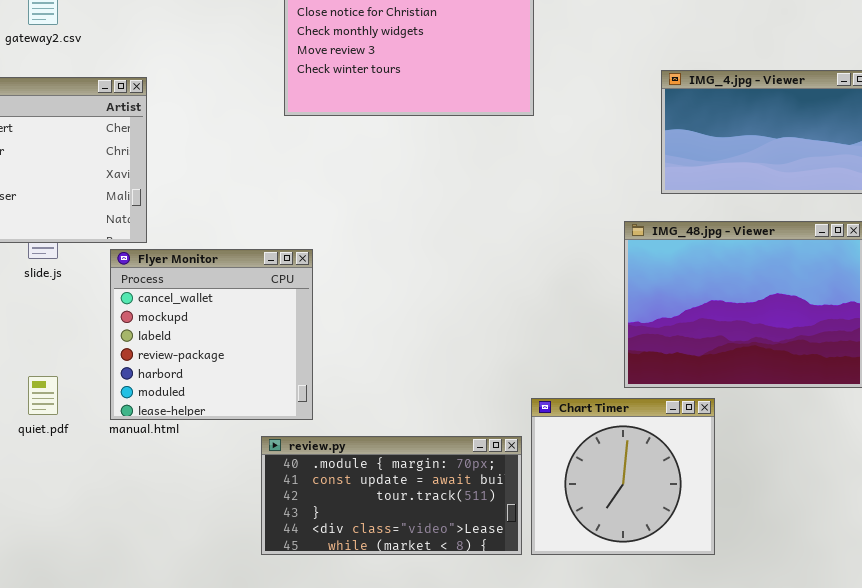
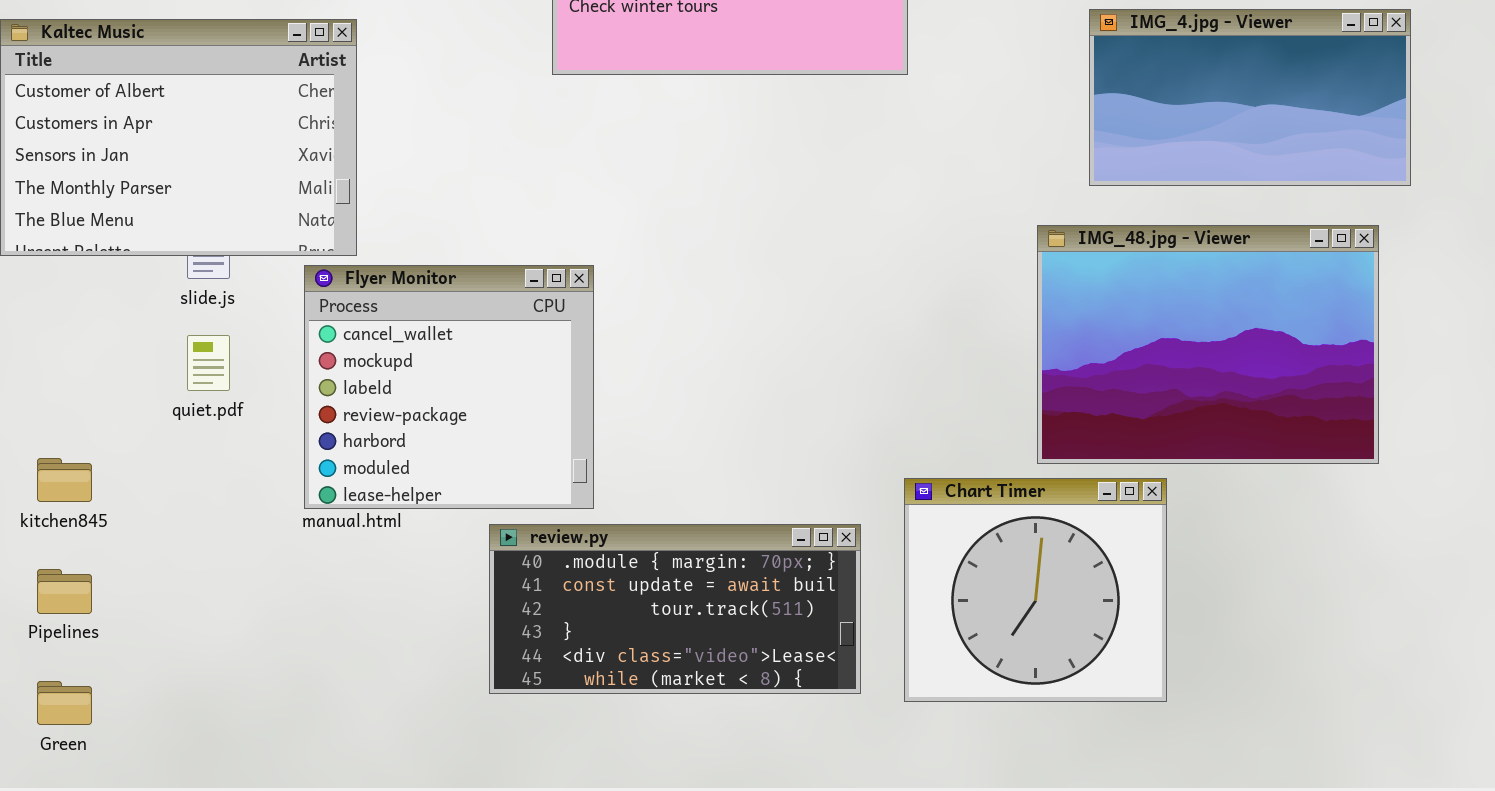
quiet.pdf: [28,376,58,415] -> [187,335,230,391], moved
review.py: [261,436,522,555] -> [489,524,861,694], moved

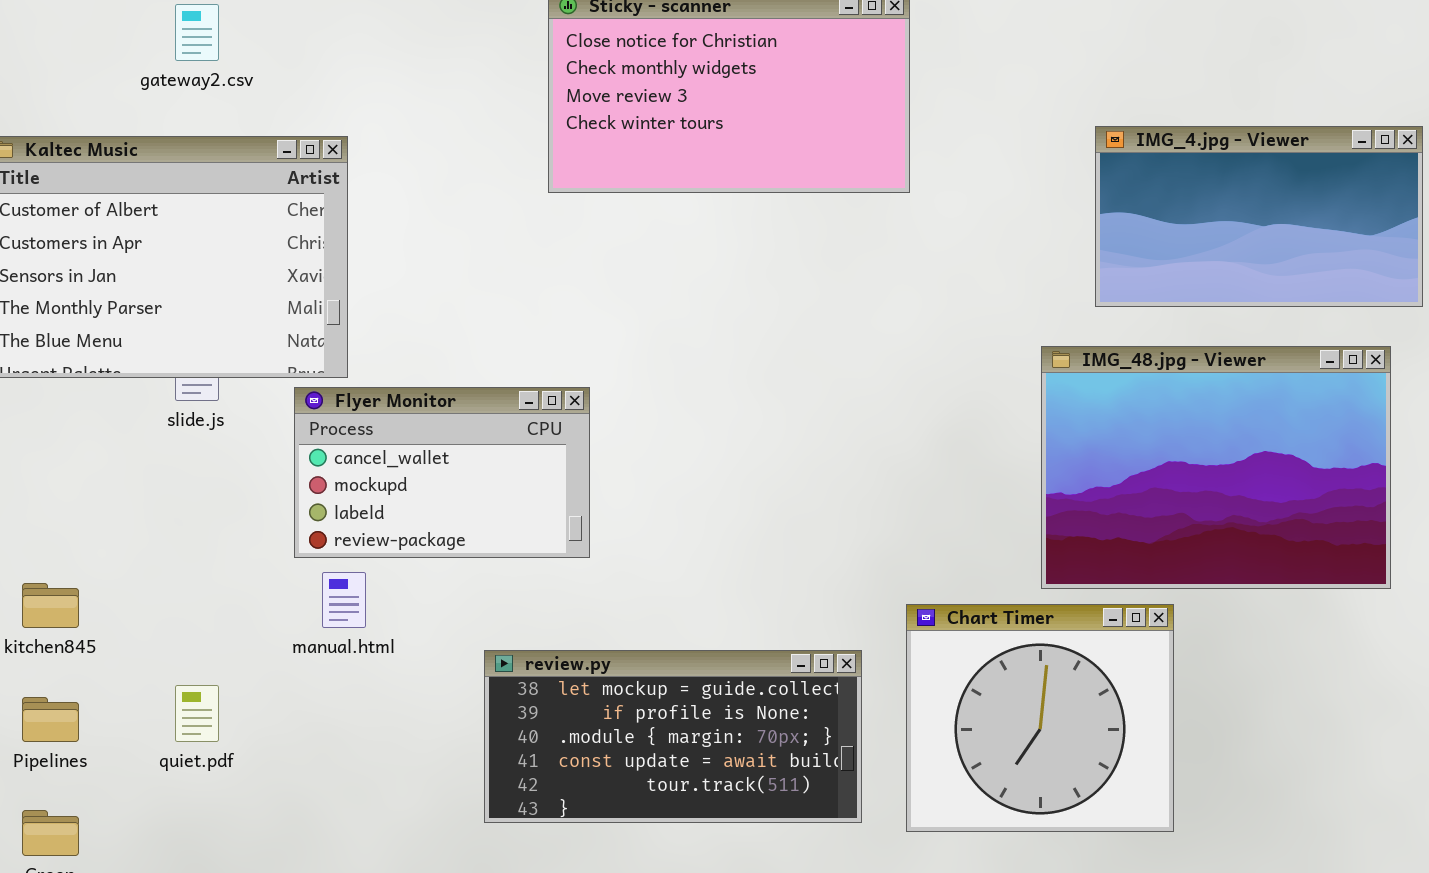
Flyer Monitor: [304,265,594,509] -> [294,387,590,558], resized
quiet.pdf: [187,335,230,391] -> [175,685,219,742], moved
review.py: [489,524,861,694] -> [484,650,862,823], scrolled up 2 rows

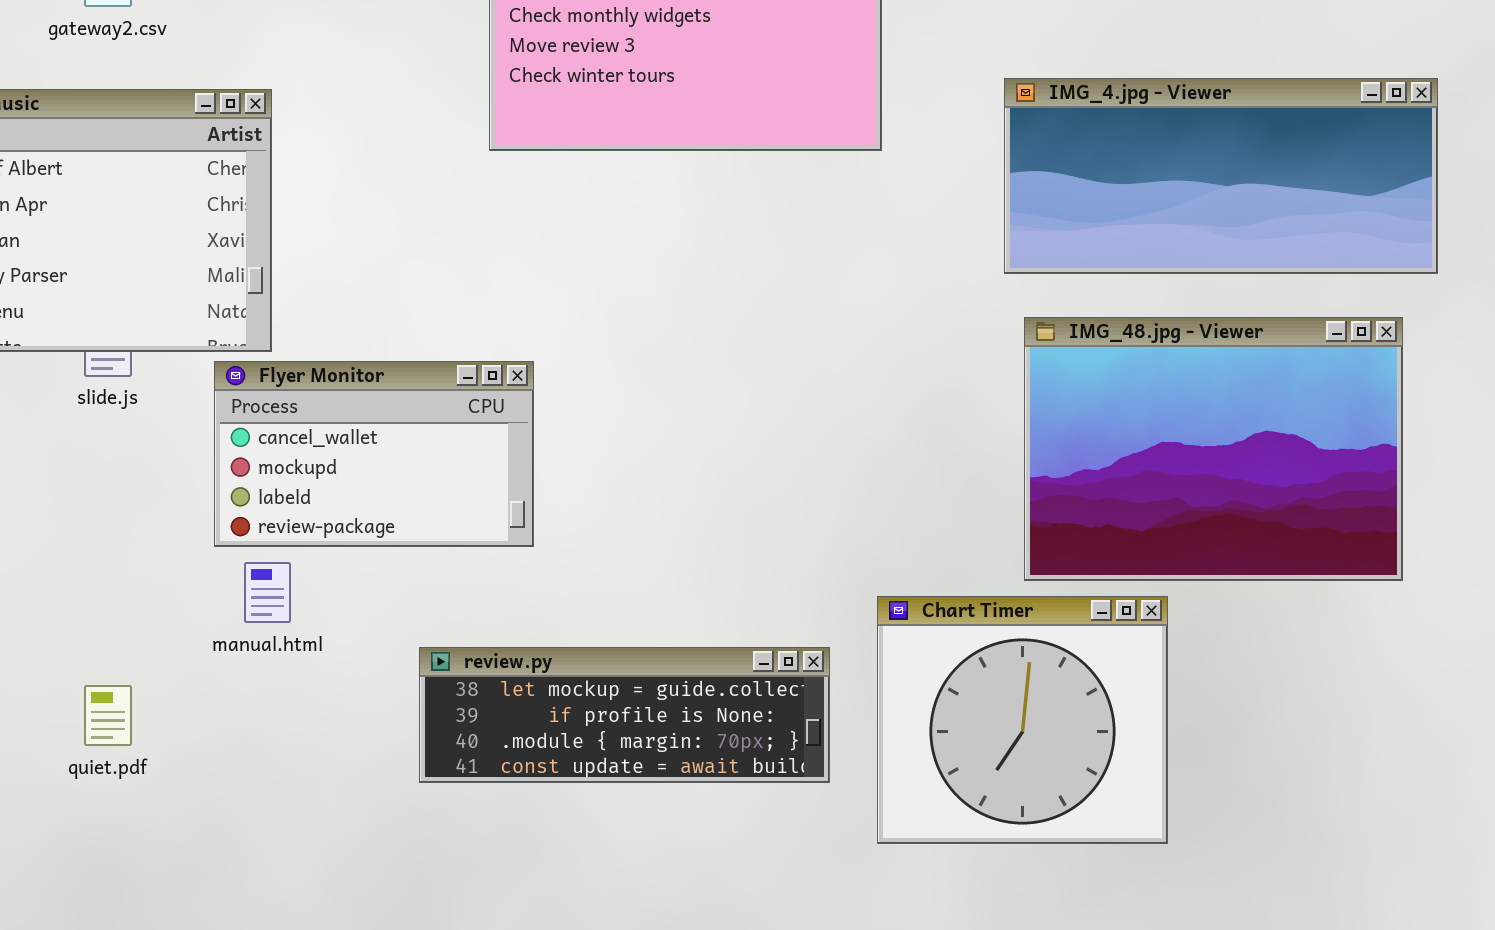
IMG_4.jpg - Viewer: [1095,126,1423,307] -> [1004,78,1438,274], resized
review.py: [484,650,862,823] -> [419,647,830,783], resized

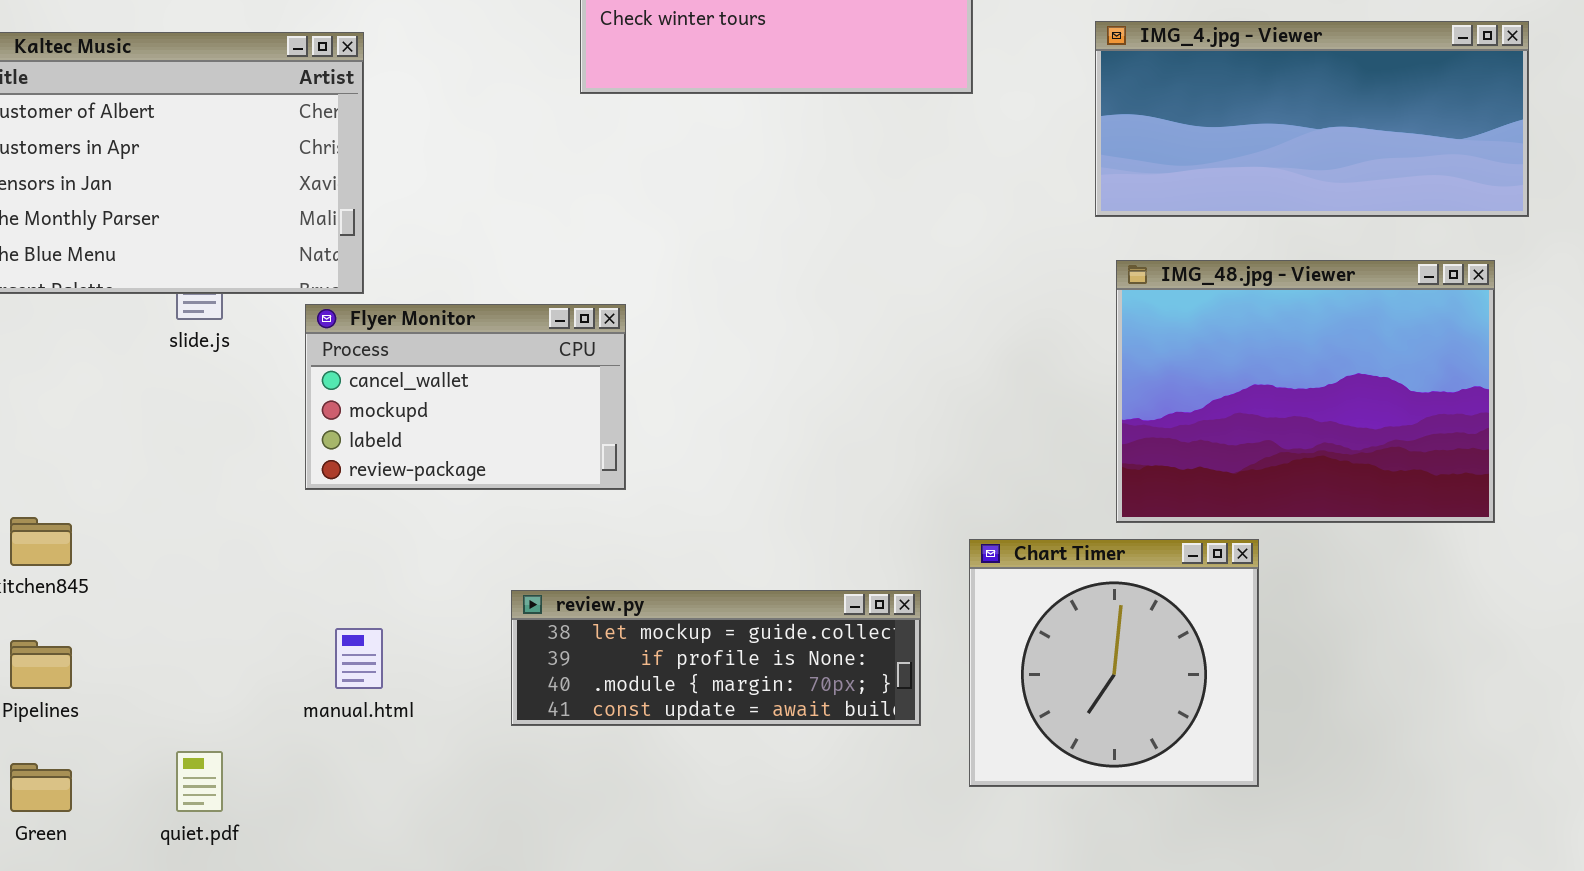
manual.html: [244,562,291,623] -> [335,628,383,689], moved
quiet.pdf: [84,685,132,746] -> [176,751,223,812], moved

